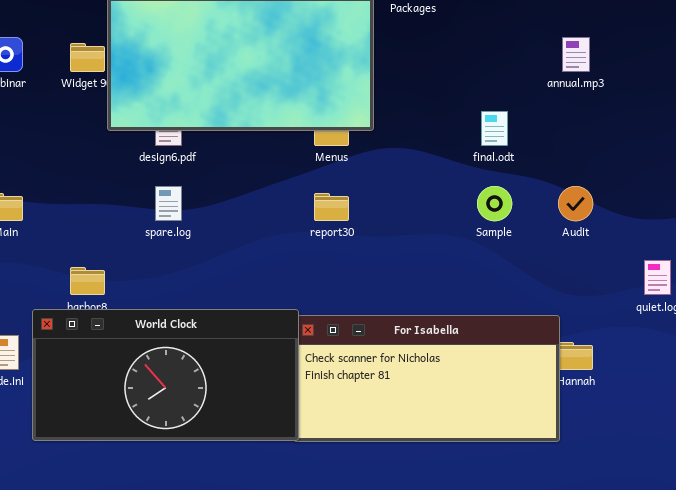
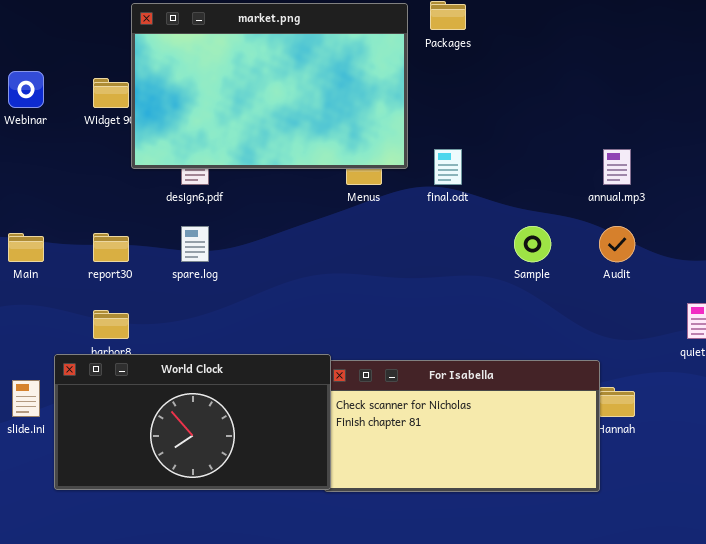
annual.mp3: [562,37,590,72] -> [603,149,631,185], moved
final.odt: [481,111,508,146] -> [434,149,462,185], moved
report30: [314,193,349,221] -> [93,233,129,262], moved

